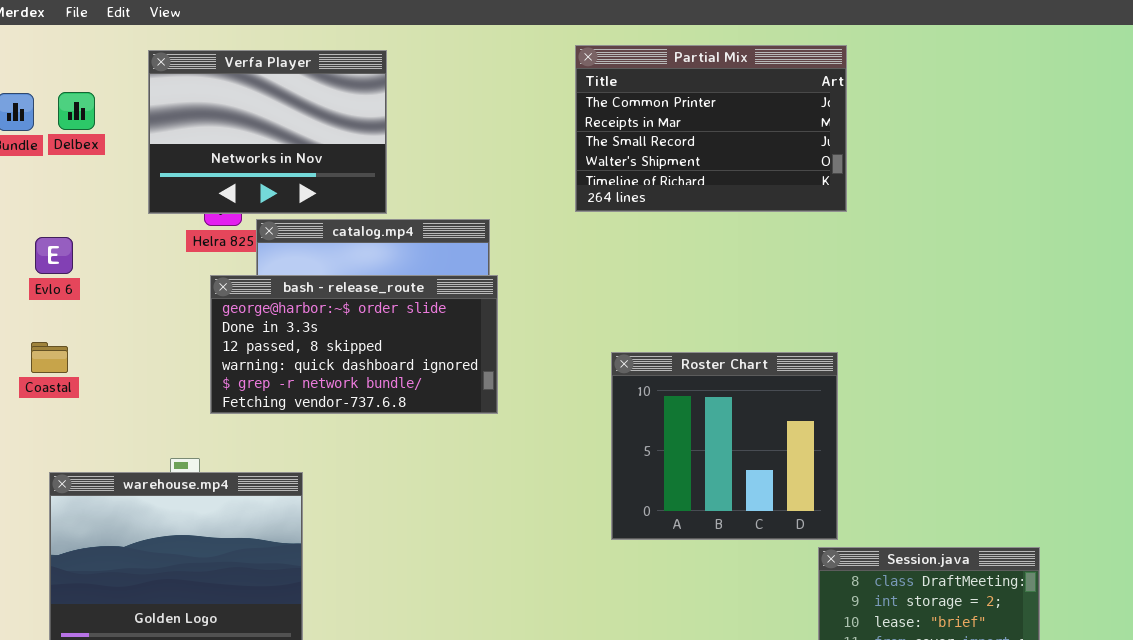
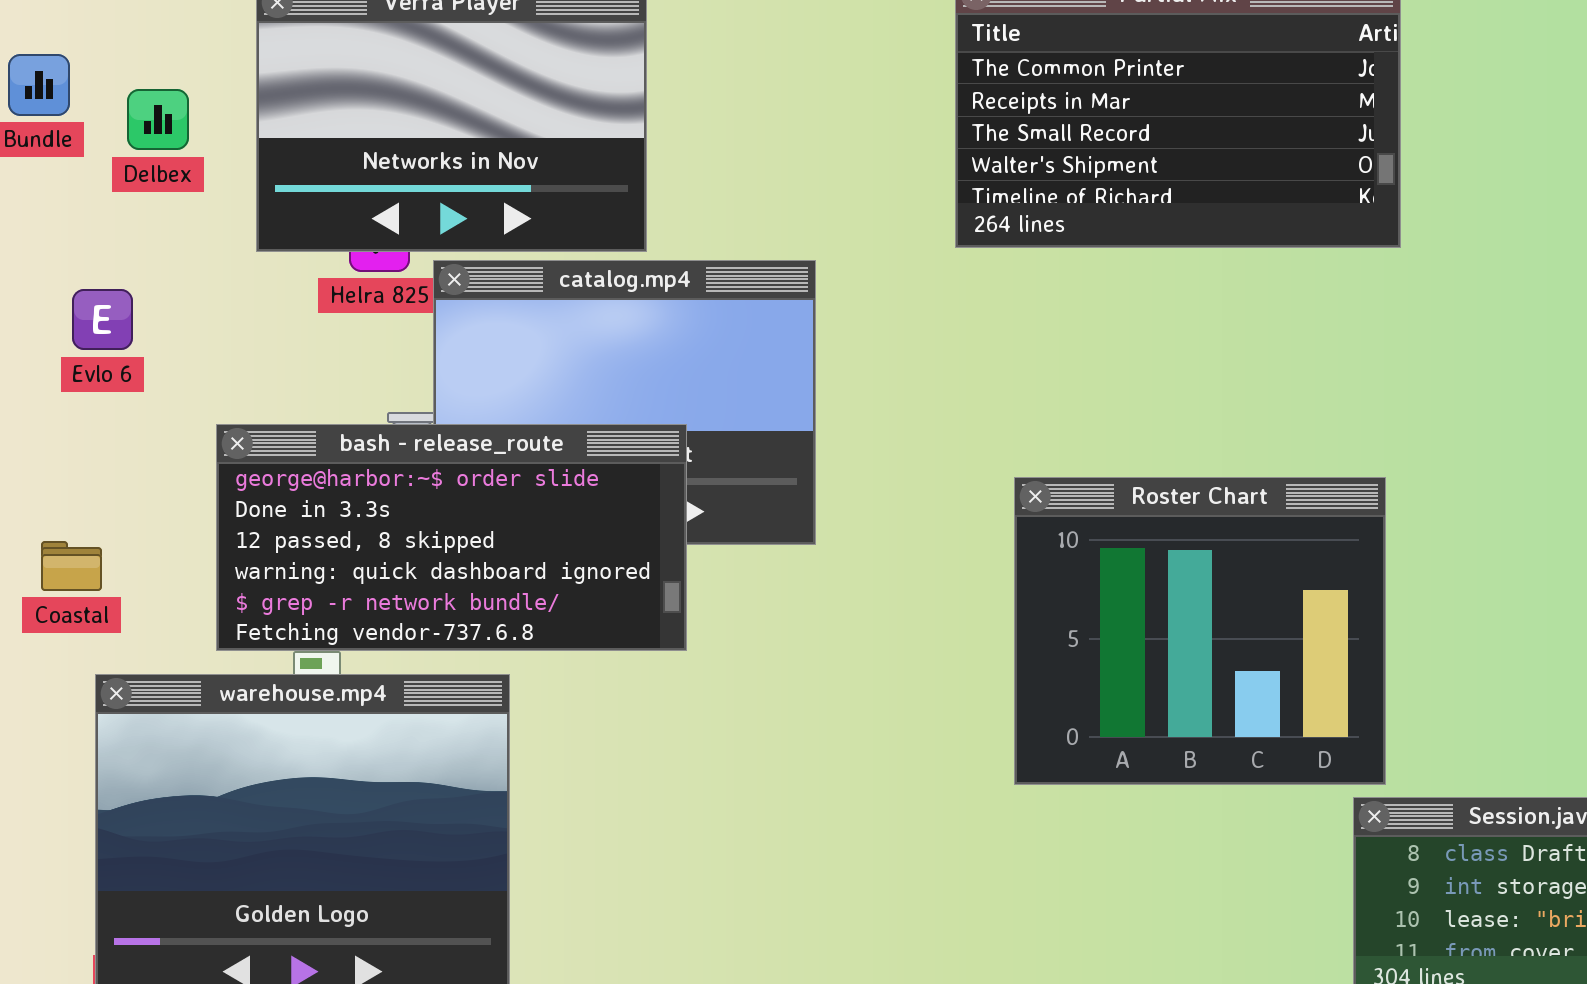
Delbex: [58,92,95,130] -> [127,89,189,150], moved
bash - release_route: [210,275,498,414] -> [216,424,687,651], moved
Coastal: [31,342,68,373] -> [41,541,102,591], moved

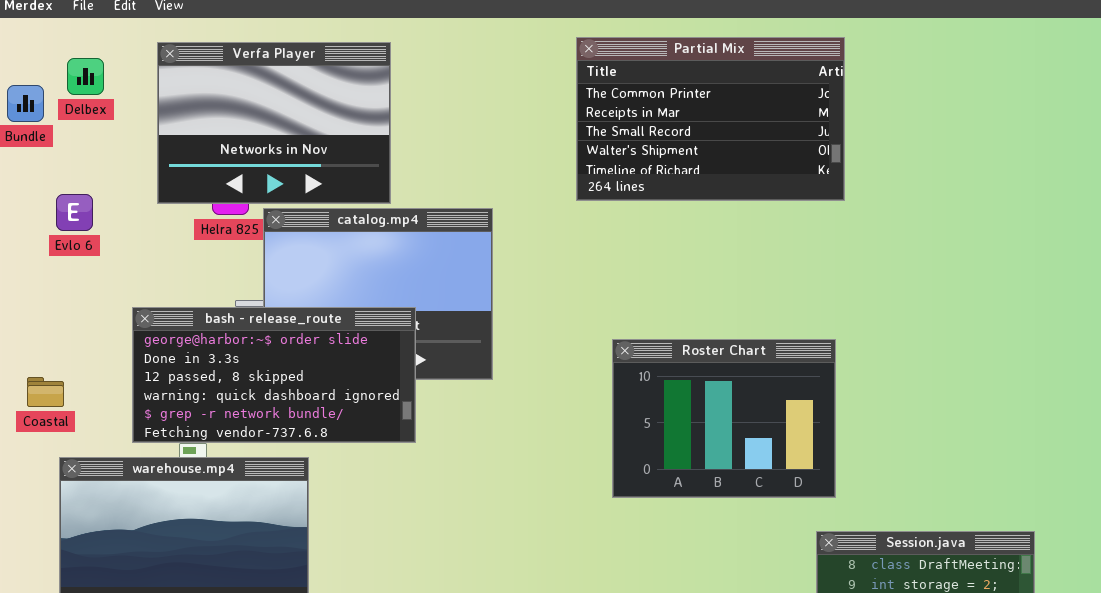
Delbex: [127,89,189,150] -> [67,58,104,95], moved
Evlo 6: [72,289,133,350] -> [56,194,93,231], moved
Roster Chart: [1014,477,1386,785] -> [612,339,836,498], resized

